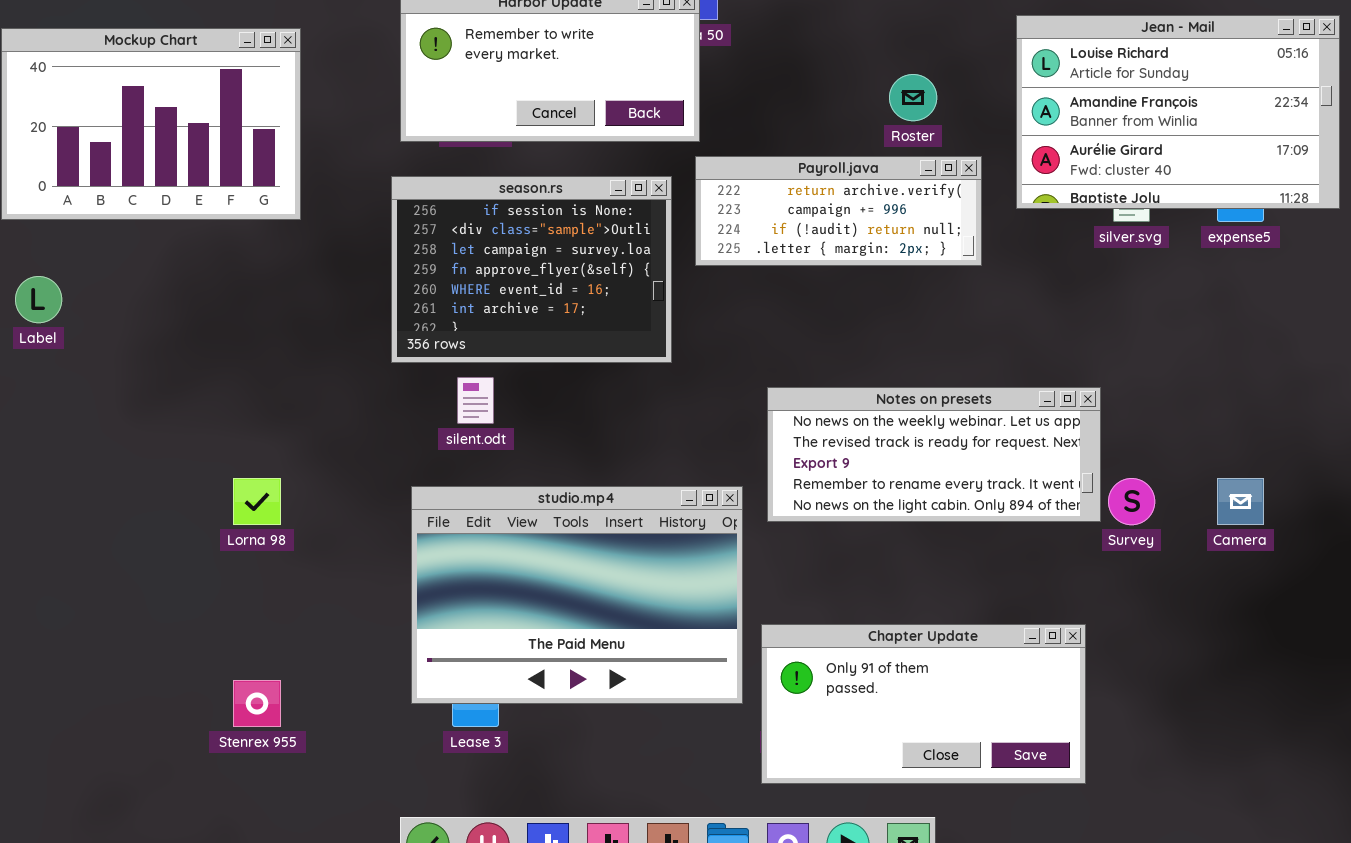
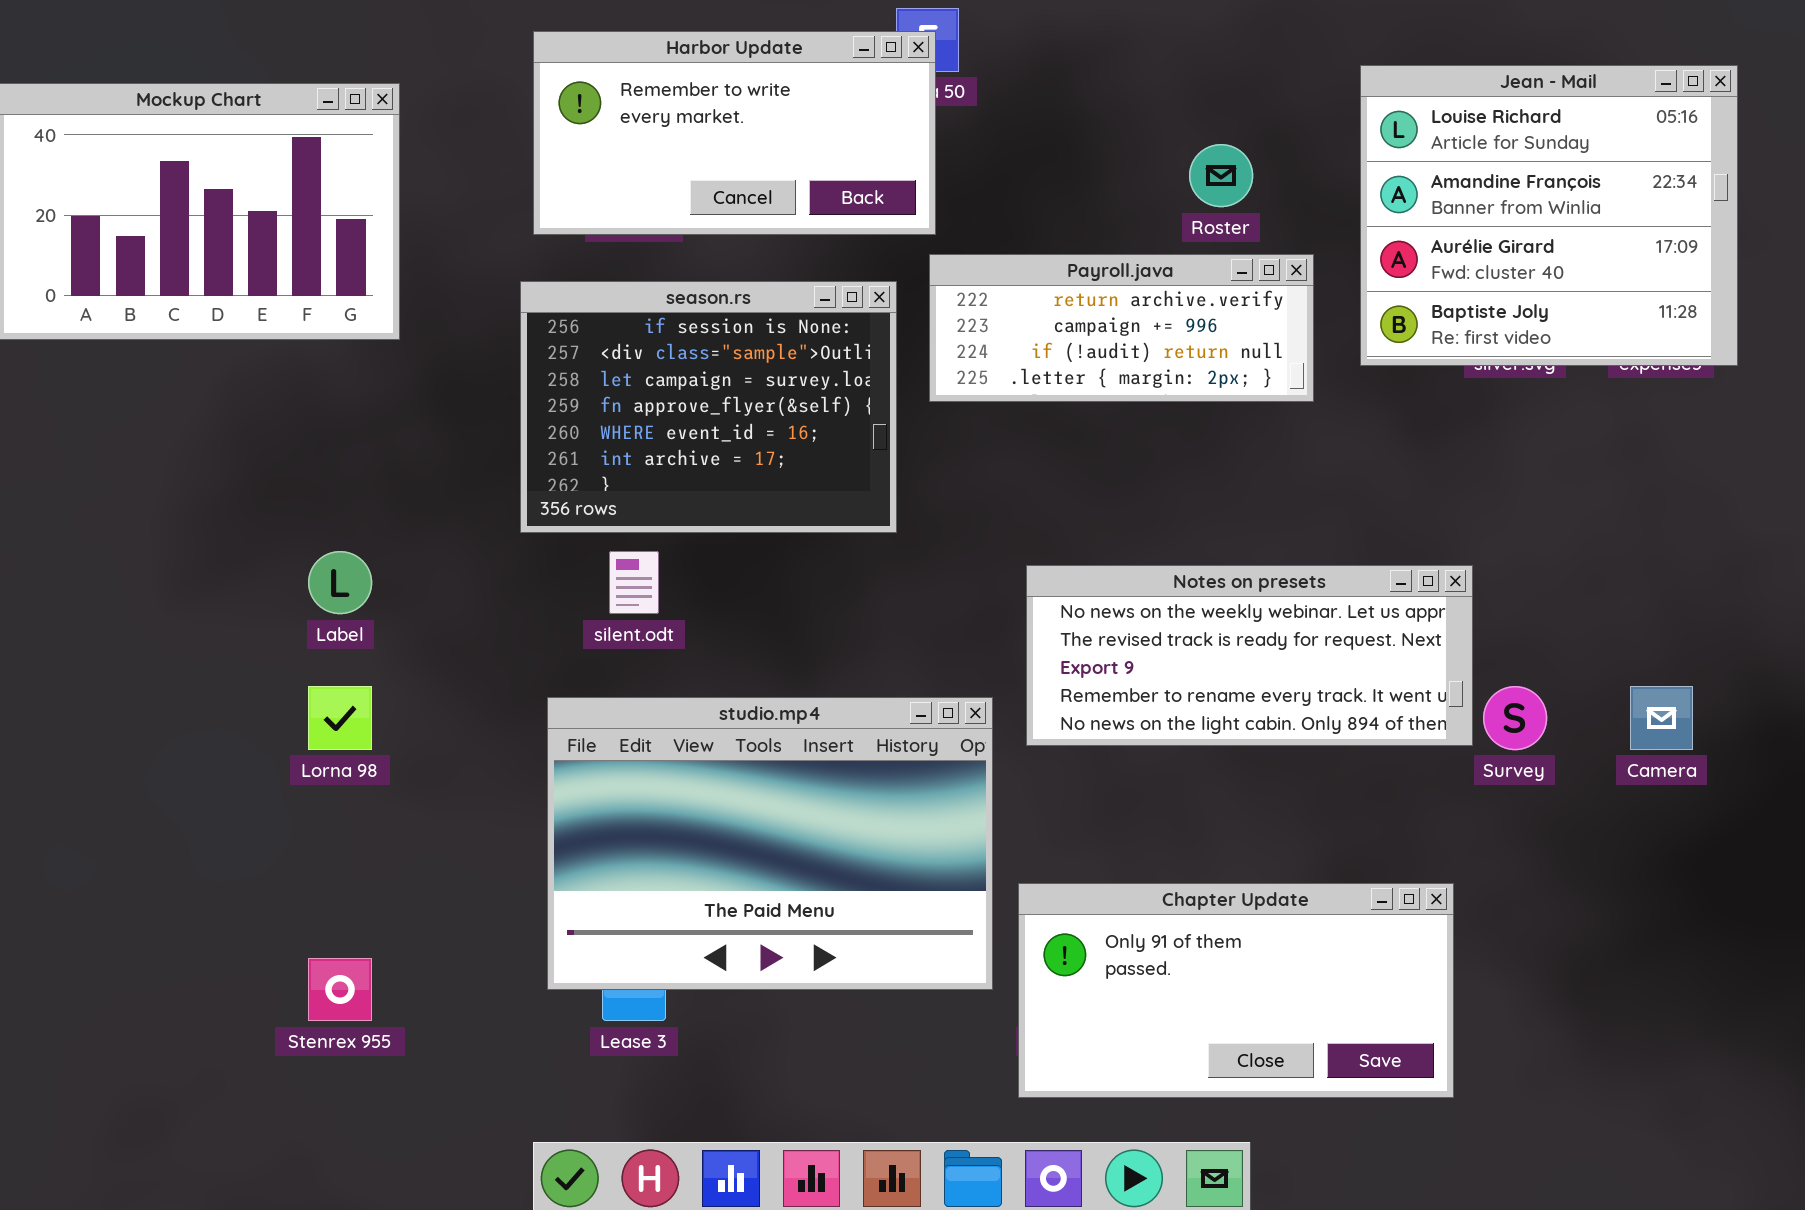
Jean - Mail: [1016,15,1340,209] -> [1360,65,1738,366], resized
Label: [15,276,62,323] -> [308,551,372,614], moved

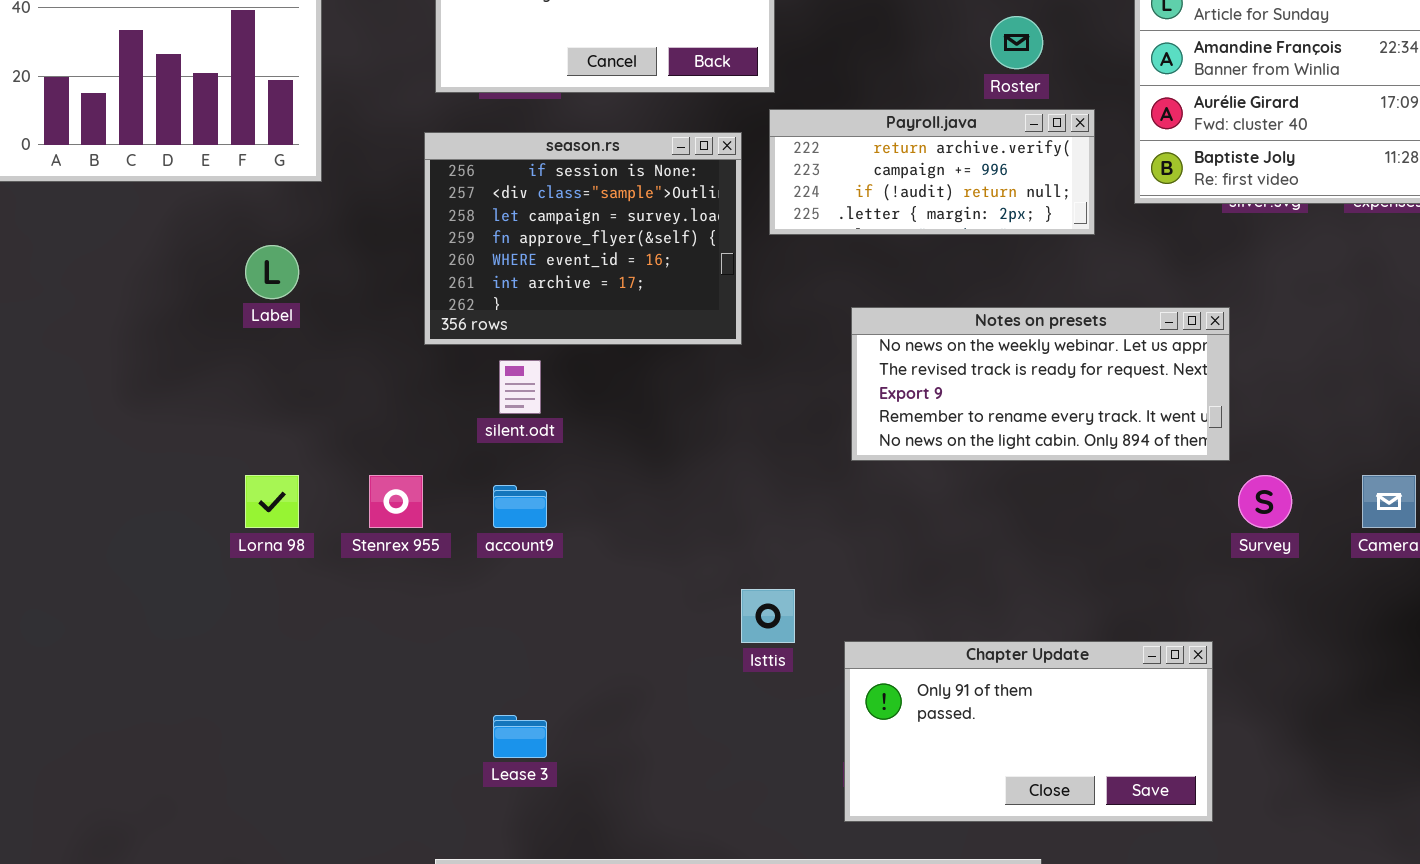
Label: [308,551,372,614] -> [245,245,299,299], moved
Notes on presets: [1026,565,1473,746] -> [851,307,1230,461], moved
studio.mp4: [547,697,993,990] -> none, closed
Stenrex 955: [308,958,372,1021] -> [369,475,423,528], moved

